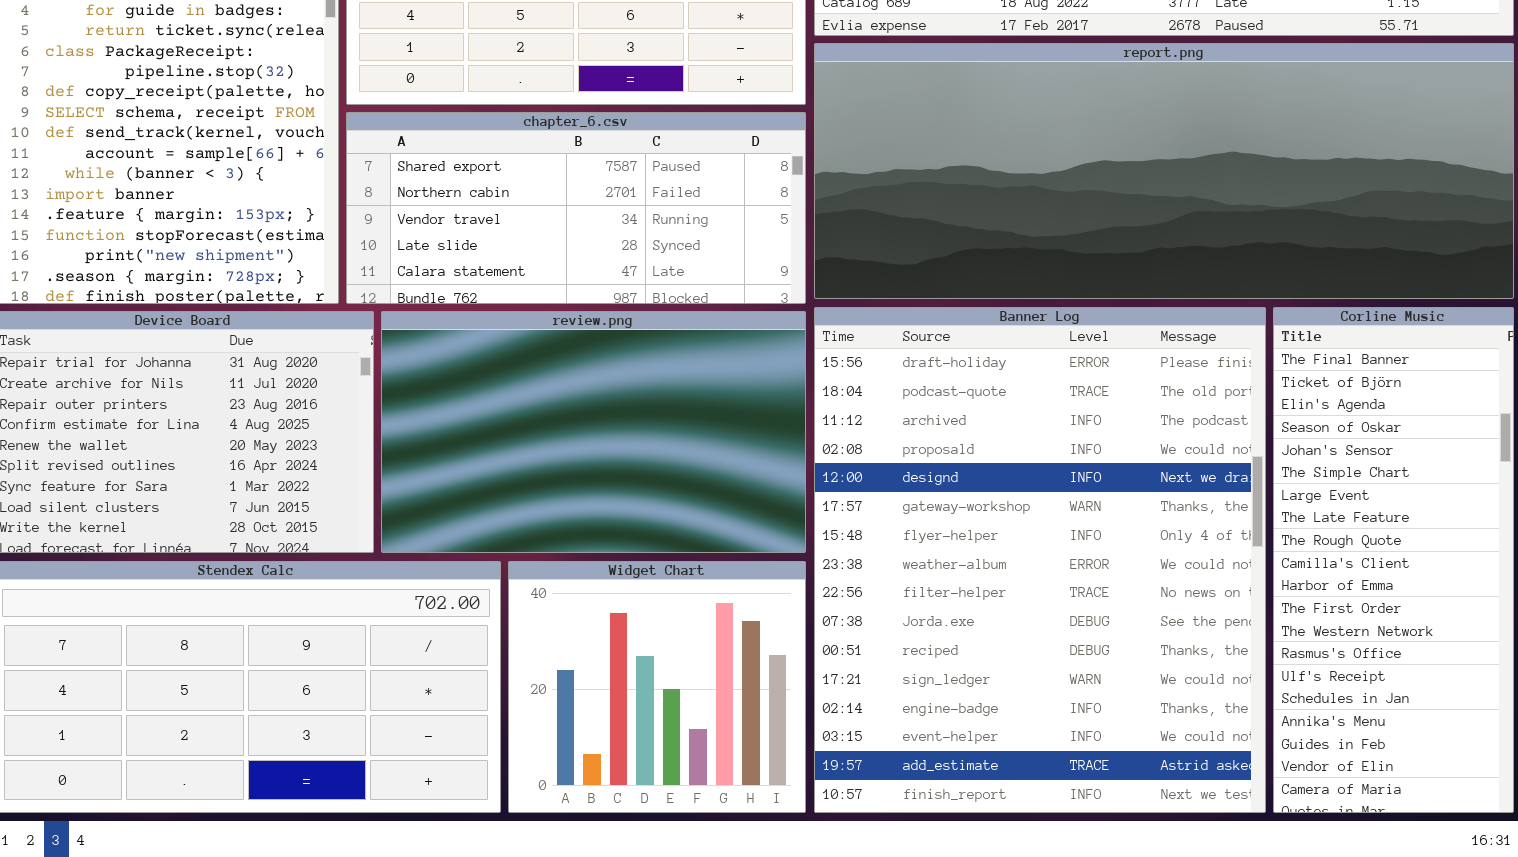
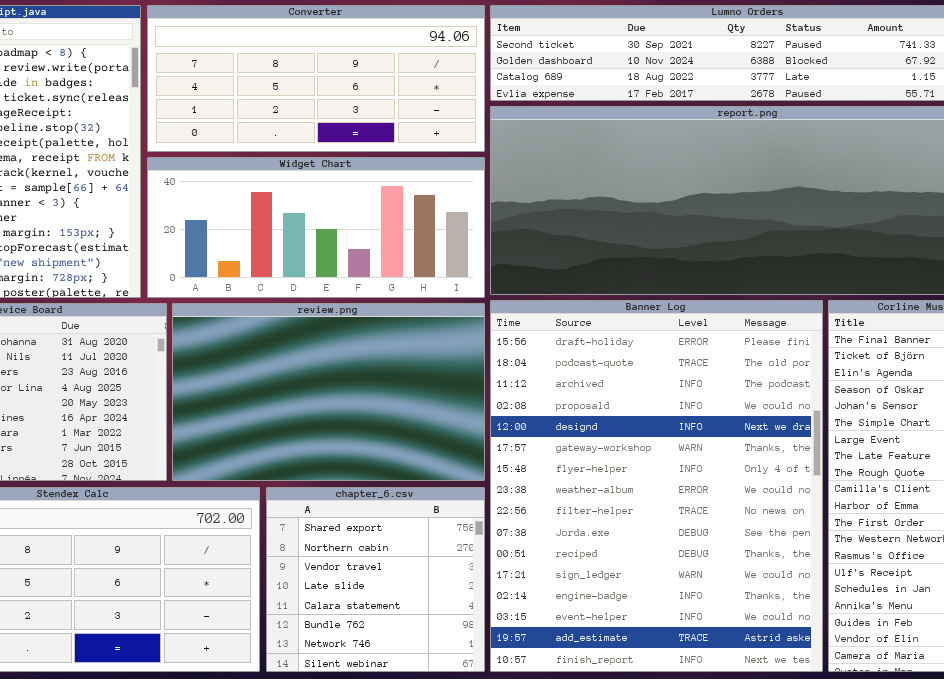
chapter_6.csv: [346,112,806,304] -> [266,487,485,672], moved, resized
Widget Chart: [508,561,806,813] -> [147,157,485,298], moved, resized

